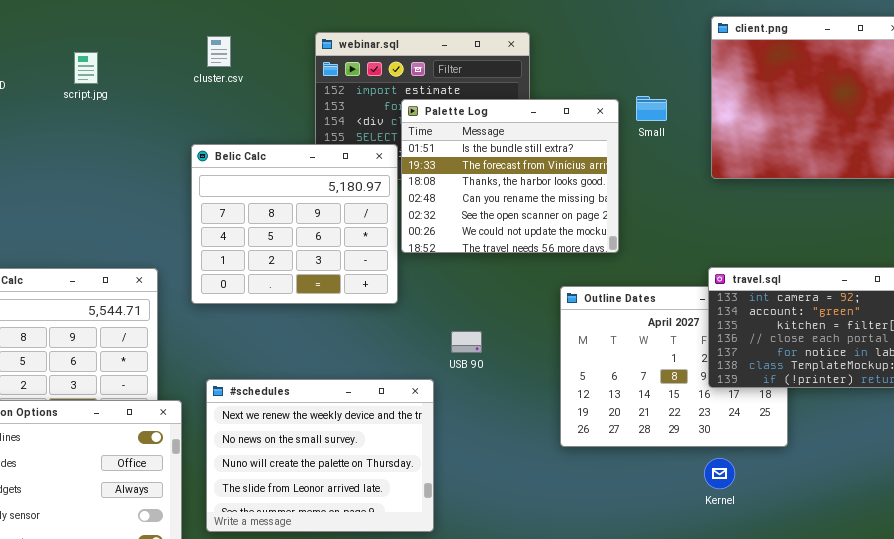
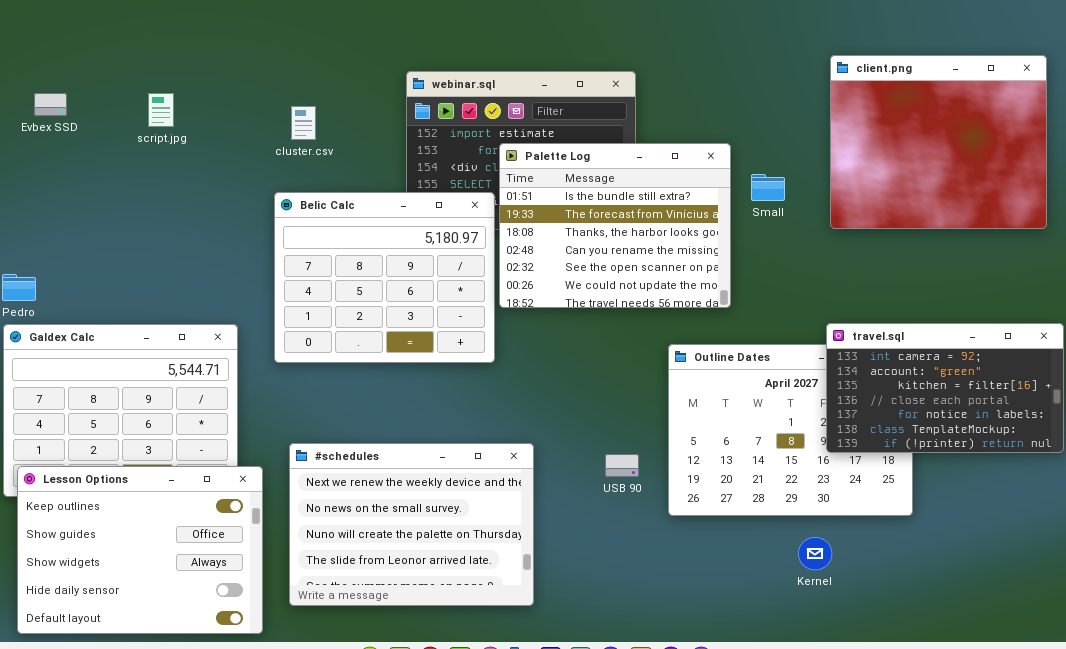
cluster.csv: [207,36,231,67] -> [291,106,316,140], moved
Small: [636,96,667,121] -> [751,174,785,201], moved
USB 90: [451,331,482,353] -> [605,454,639,477], moved
Kernel: [704,458,735,489] -> [798,537,832,570], moved

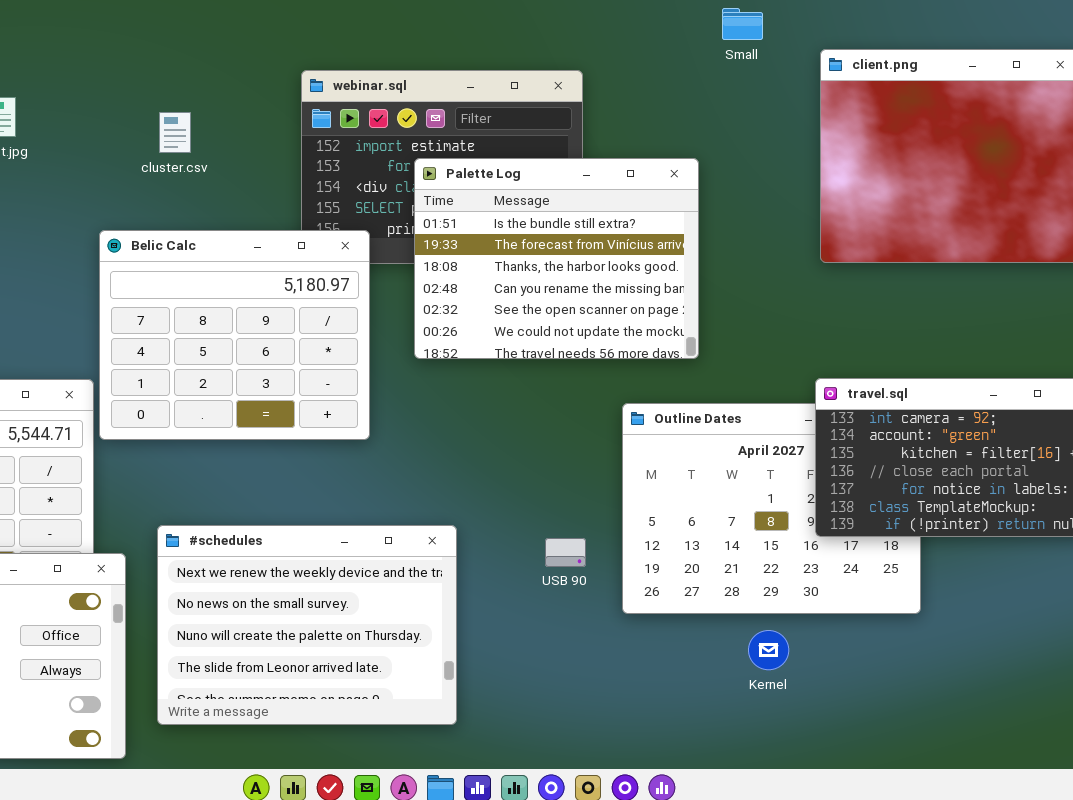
Small: [751,174,785,201] -> [722,8,763,40], moved
Belic Calc: [274,192,495,363] -> [99,230,370,440], moved
Kernel: [798,537,832,570] -> [748,630,789,670], moved

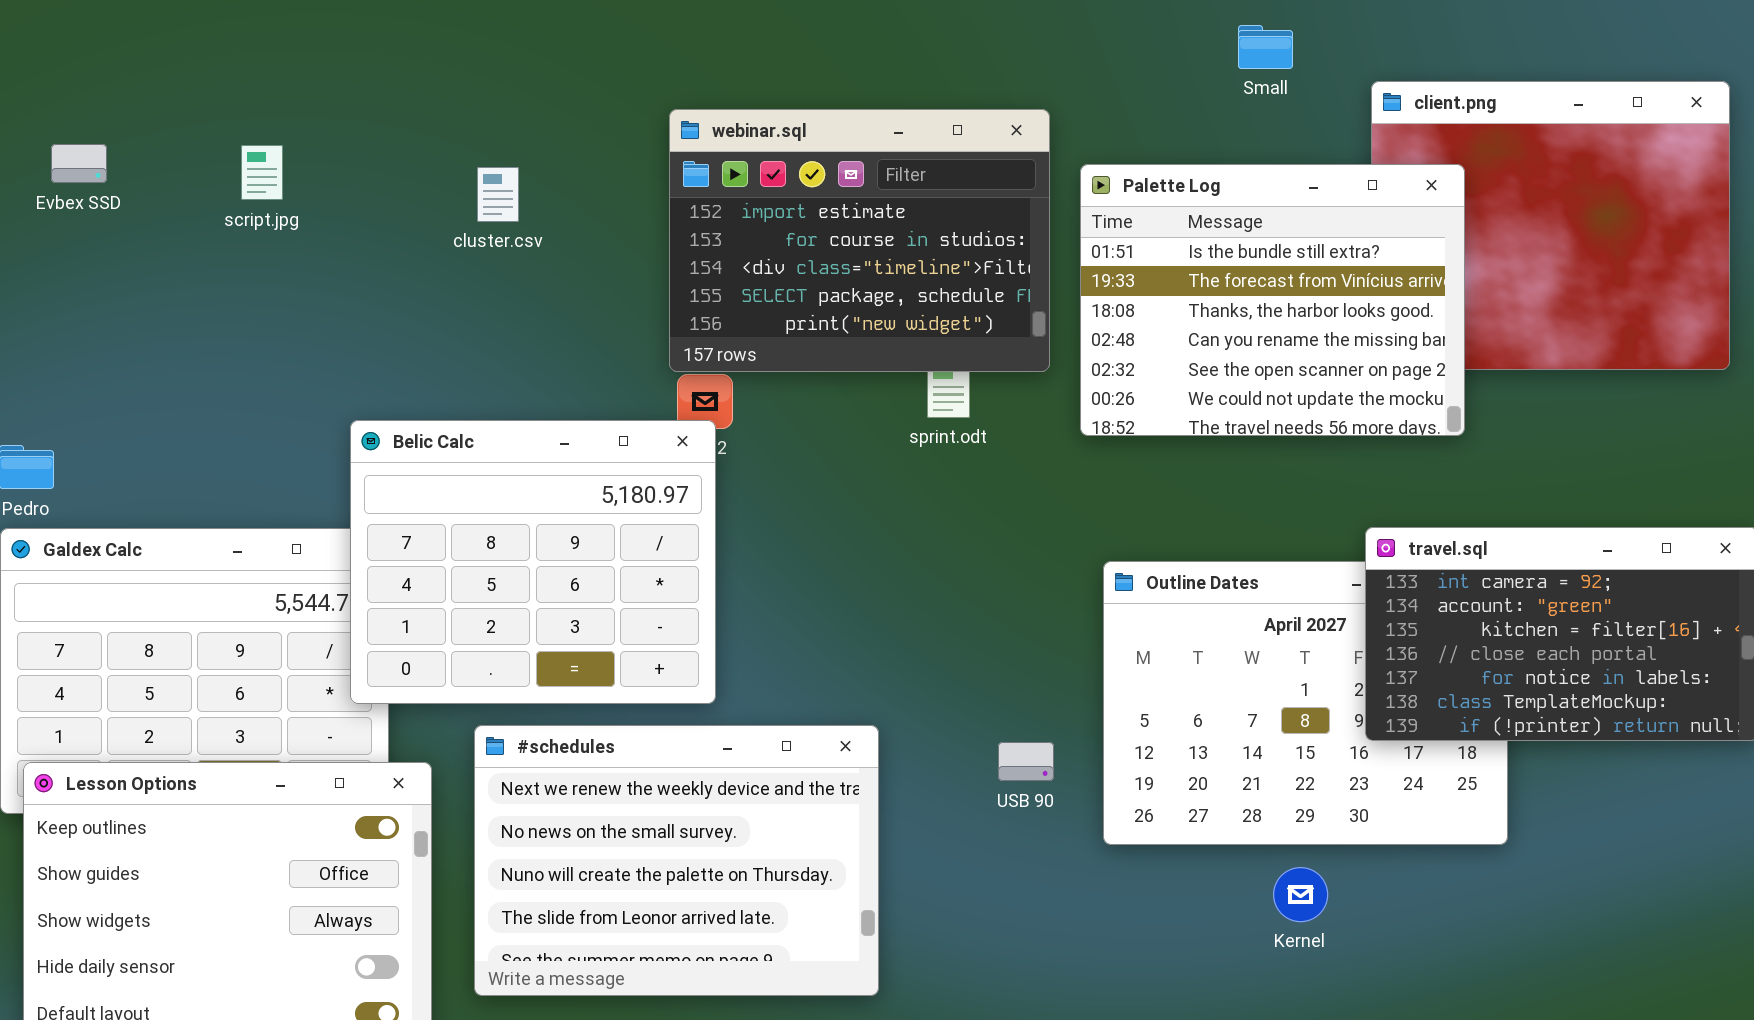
Palette Log: [414,158,699,359] -> [1080,164,1465,436], moved
Belic Calc: [99,230,370,440] -> [350,420,716,704], moved

